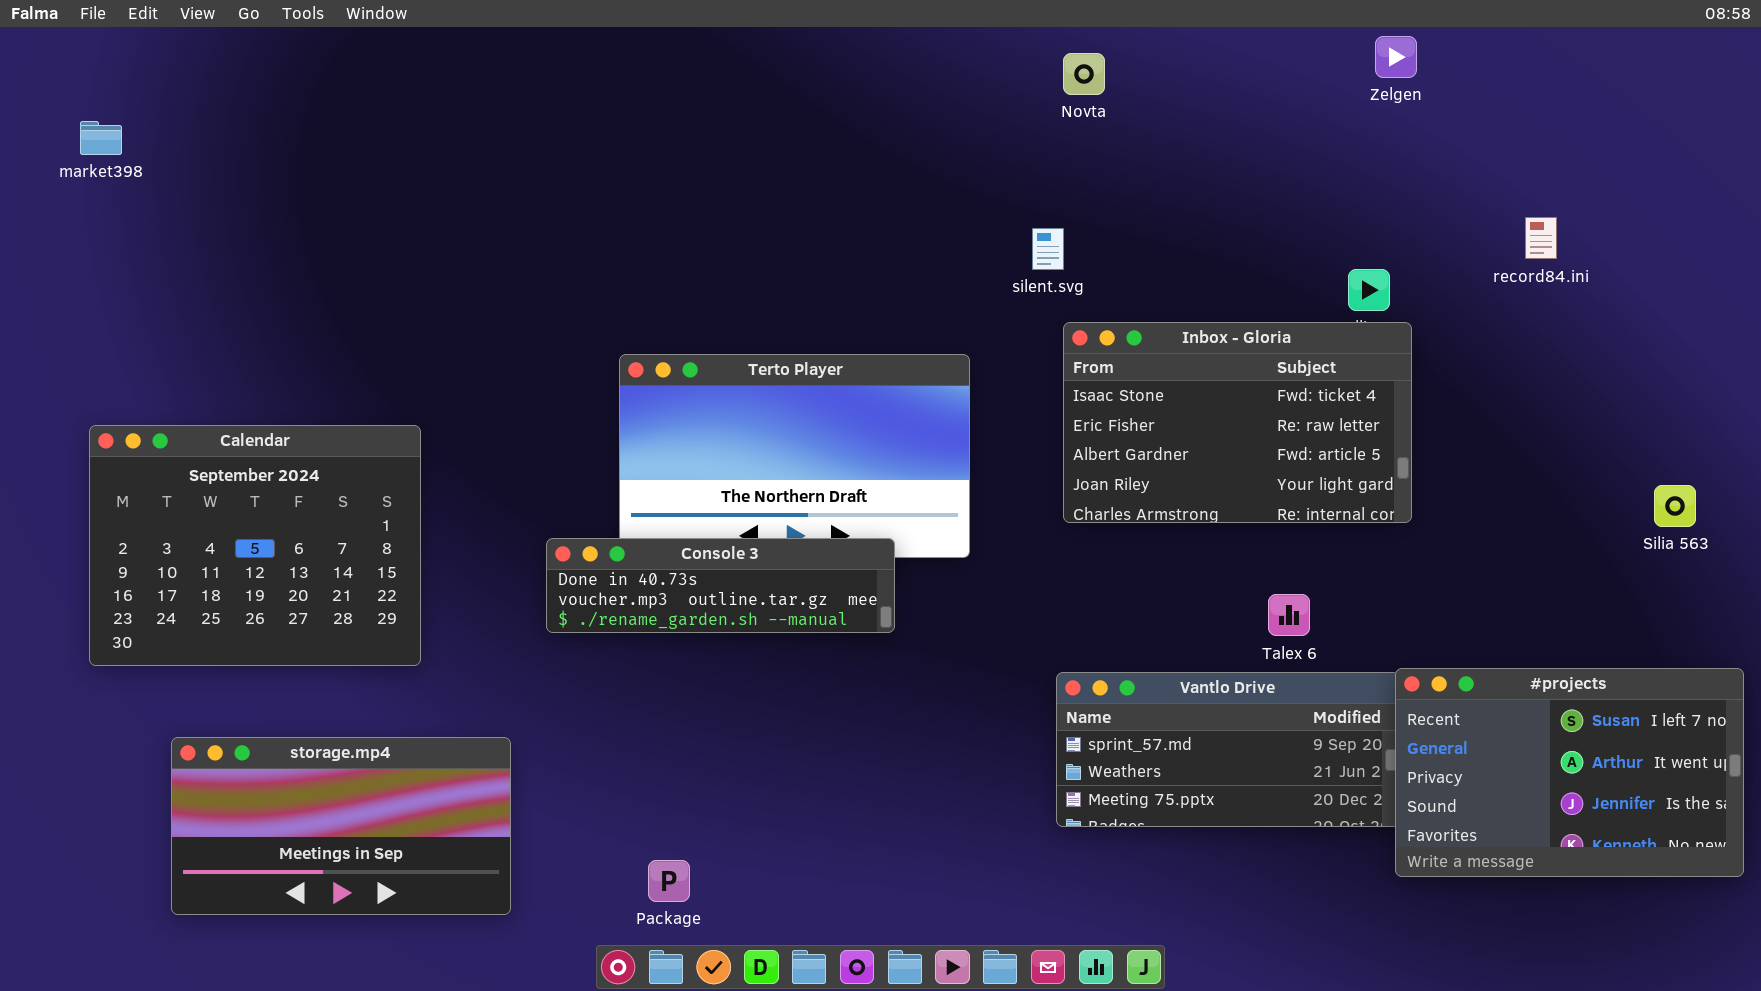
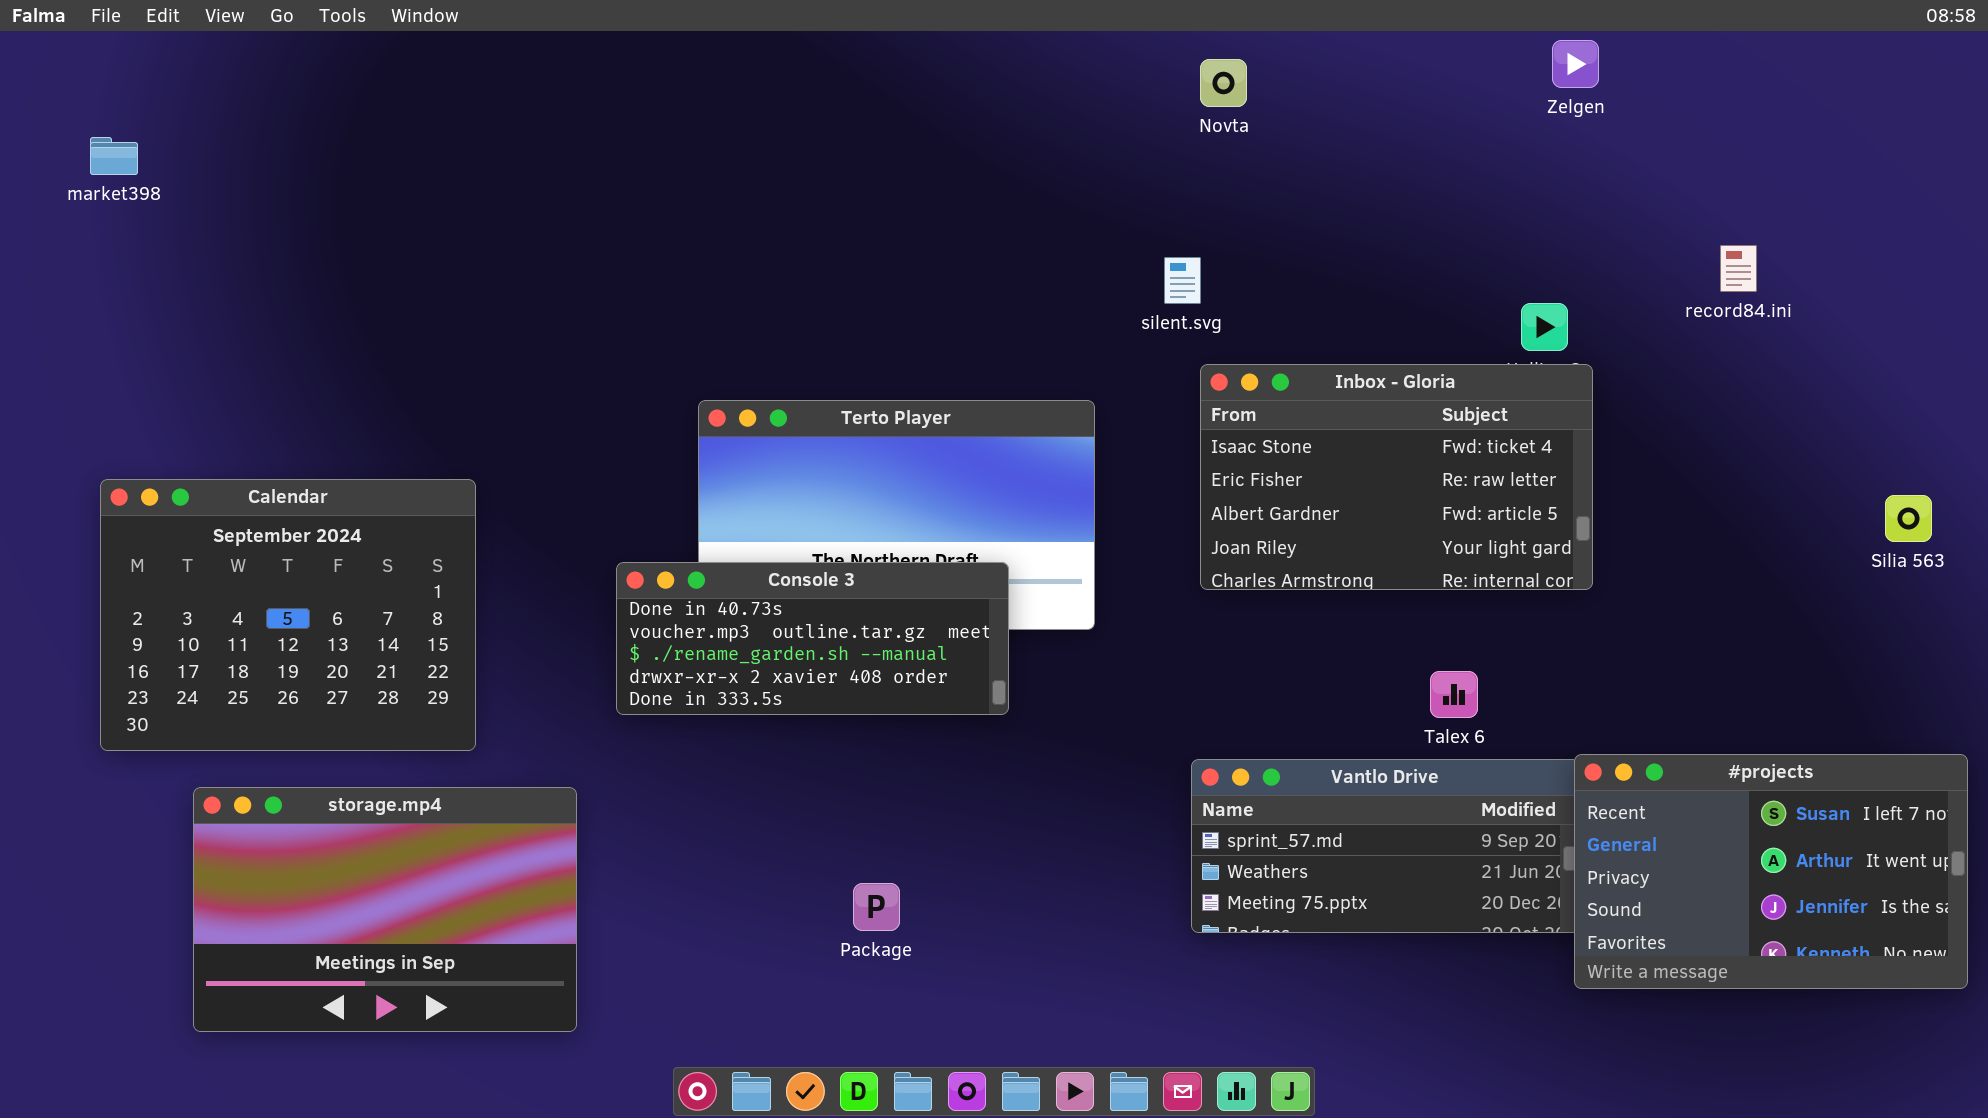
Silia 563: [1654,485,1696,527] -> [1885,495,1932,542], moved
Console 3: [546,538,895,633] -> [616,562,1009,715], resized
storage.mp4: [171,737,511,915] -> [193,787,577,1032], resized
Package: [648,860,690,902] -> [853,883,900,931], moved

